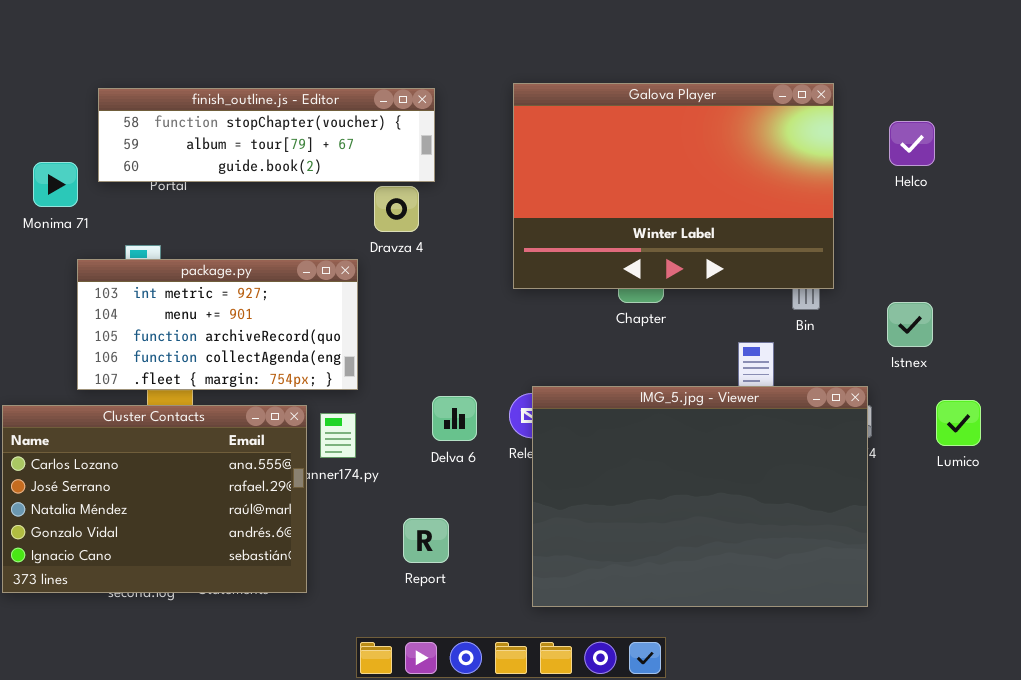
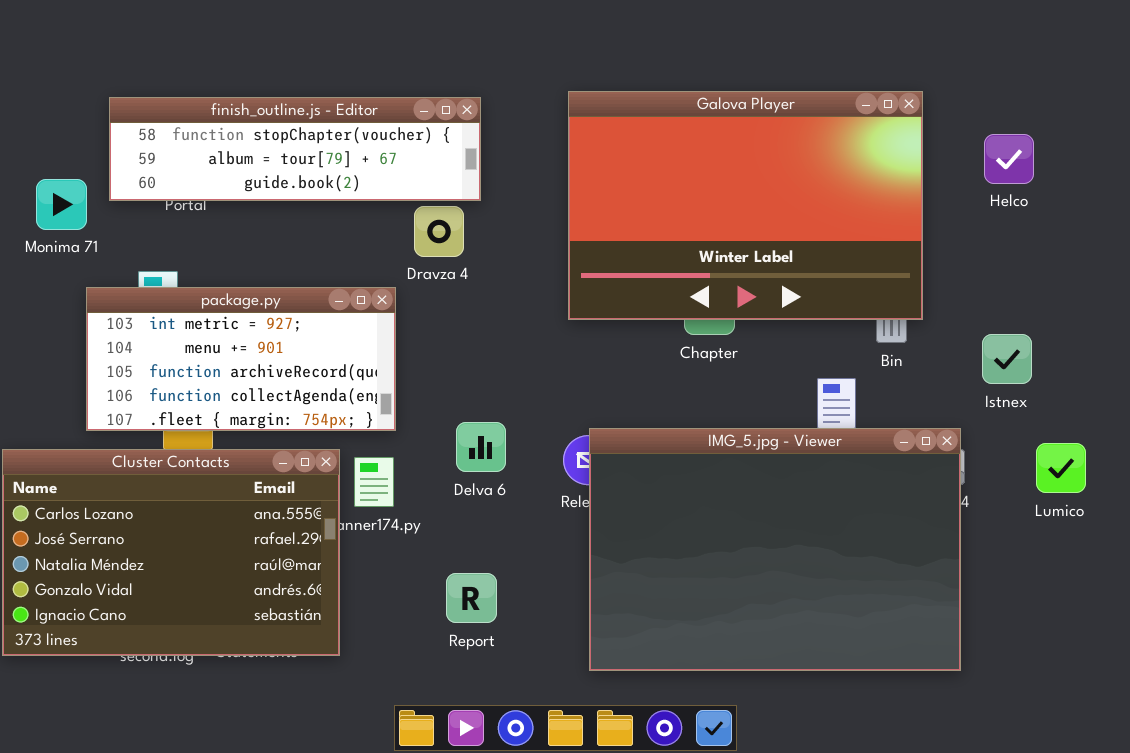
Delva 6: [432,396,477,441] -> [456,422,506,472], moved

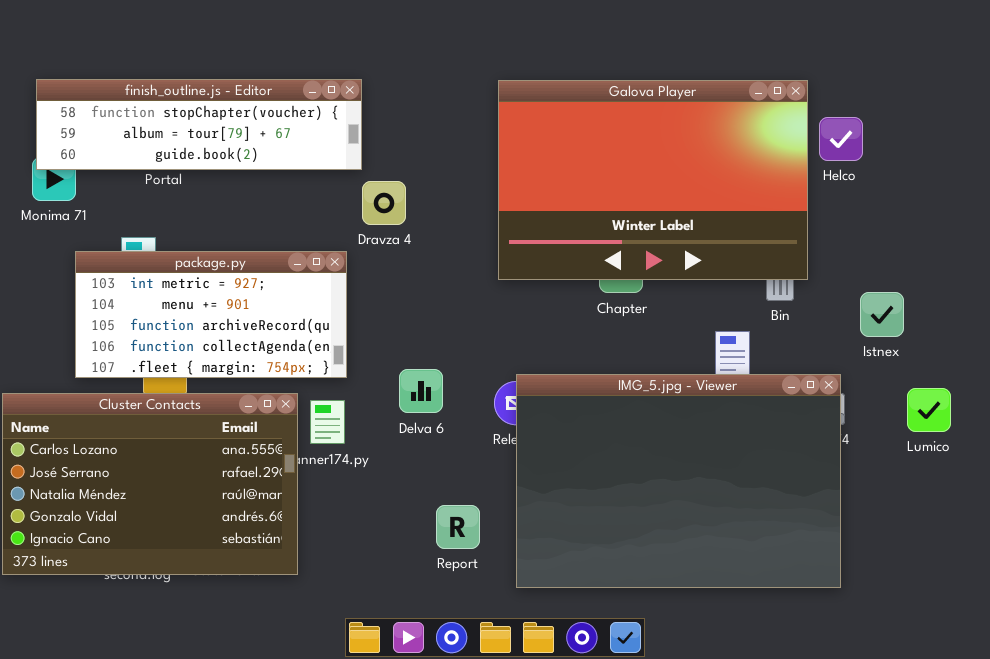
finish_outline.js - Editor: [109,97,481,201] -> [36,79,362,170], moved
Helco: [984,134,1034,184] -> [819,117,863,161], moved
Report: [446,573,497,623] -> [436,505,480,549], moved

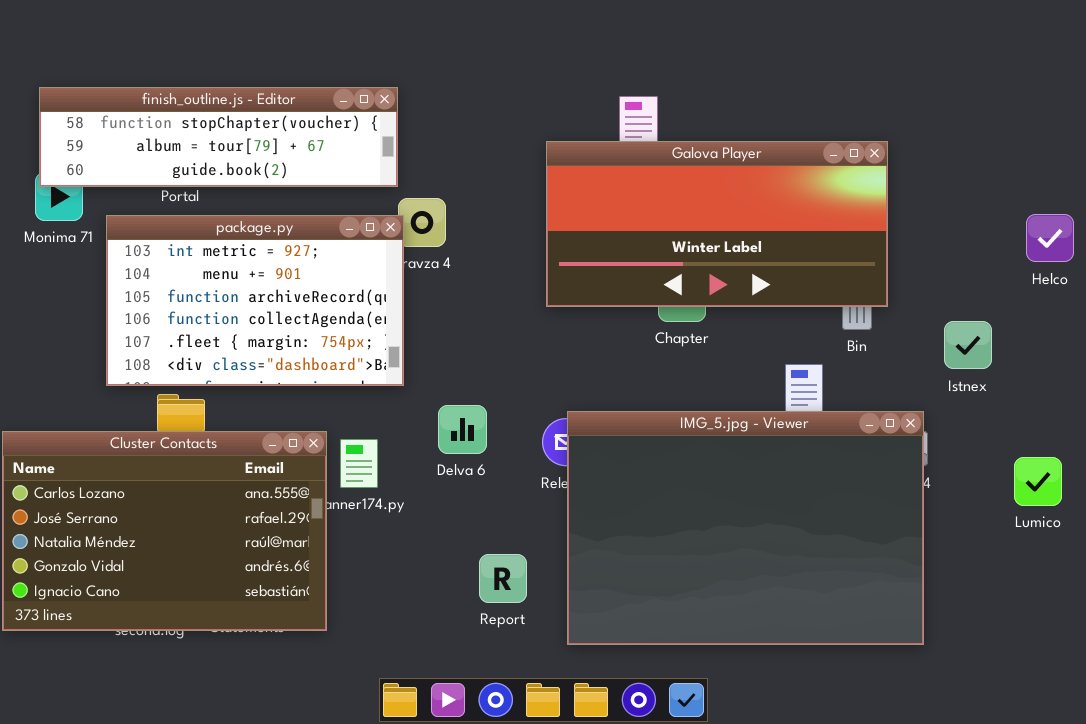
Galova Player: [498,80,808,280] -> [546,141,888,307], resized
Helco: [819,117,863,161] -> [1026,214,1074,262], moved
package.py: [75,251,347,378] -> [106,215,404,386], moved, resized
Lumico: [907,388,951,432] -> [1014,457,1062,506], moved

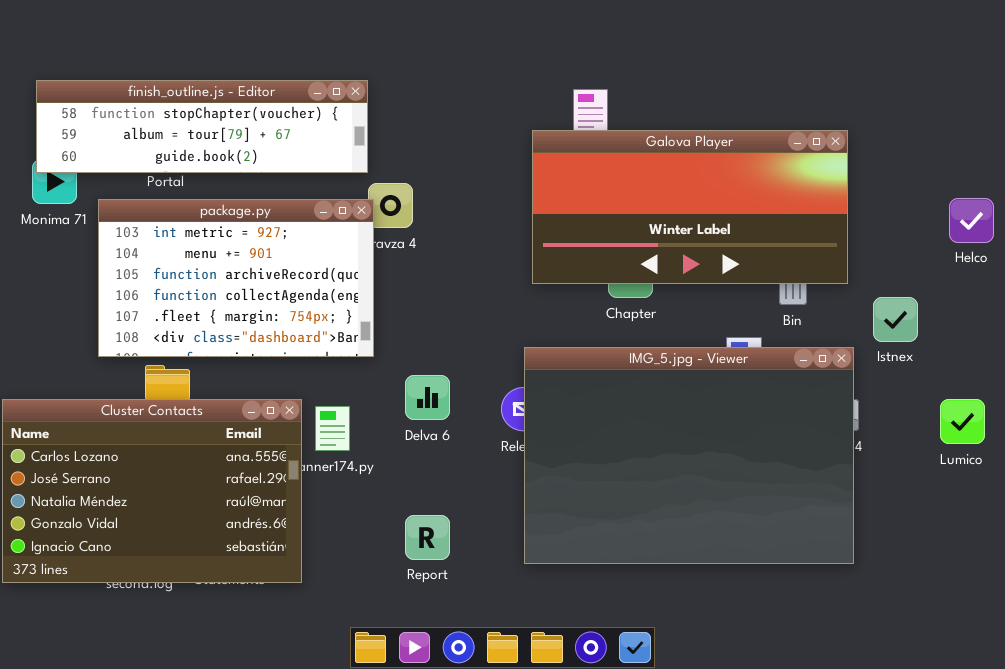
Galova Player: [546,141,888,307] -> [532,130,848,284], moved
IMG_5.jpg - Viewer: [567,411,924,645] -> [524,347,854,564], moved
Lumico: [1014,457,1062,506] -> [940,399,985,444], moved
Report: [479,554,527,603] -> [405,515,450,560], moved

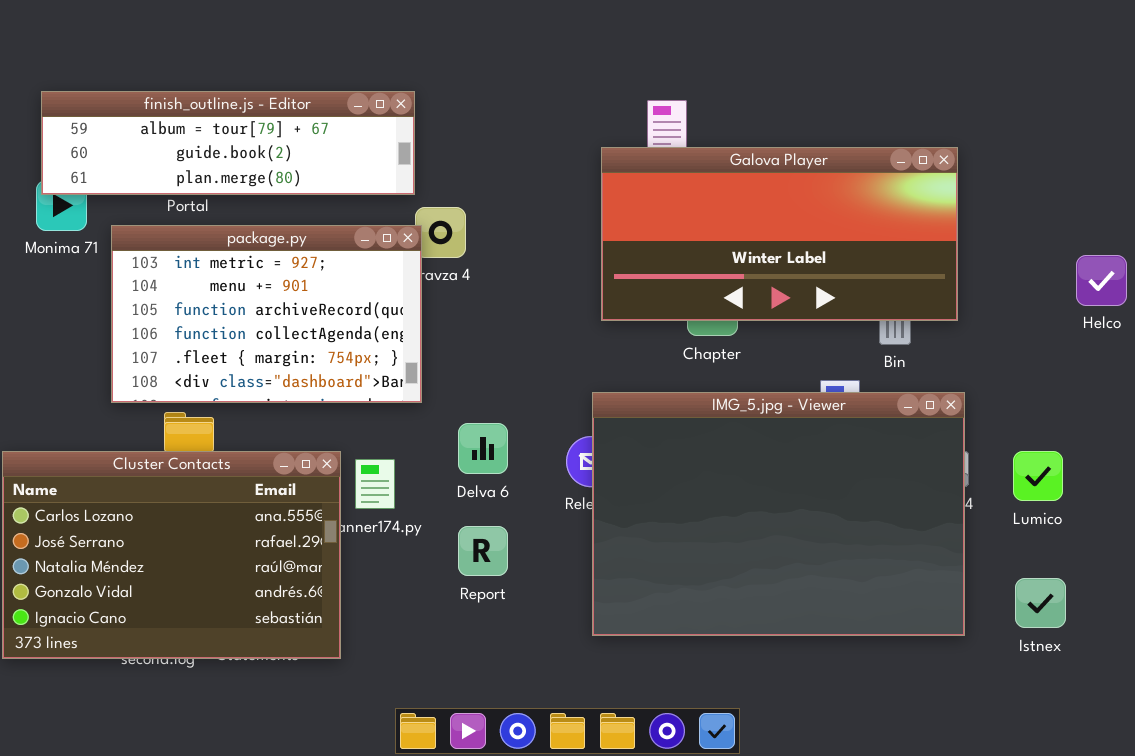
finish_outline.js - Editor: [36,80,368,173] -> [41,91,415,195], scrolled down 1 row
Helco: [949,198,994,243] -> [1076,255,1127,306], moved
Istnex: [873,297,918,342] -> [1015,578,1066,628], moved
Lumico: [940,399,985,444] -> [1013,451,1063,501], moved
Report: [405,515,450,560] -> [458,526,508,576], moved

